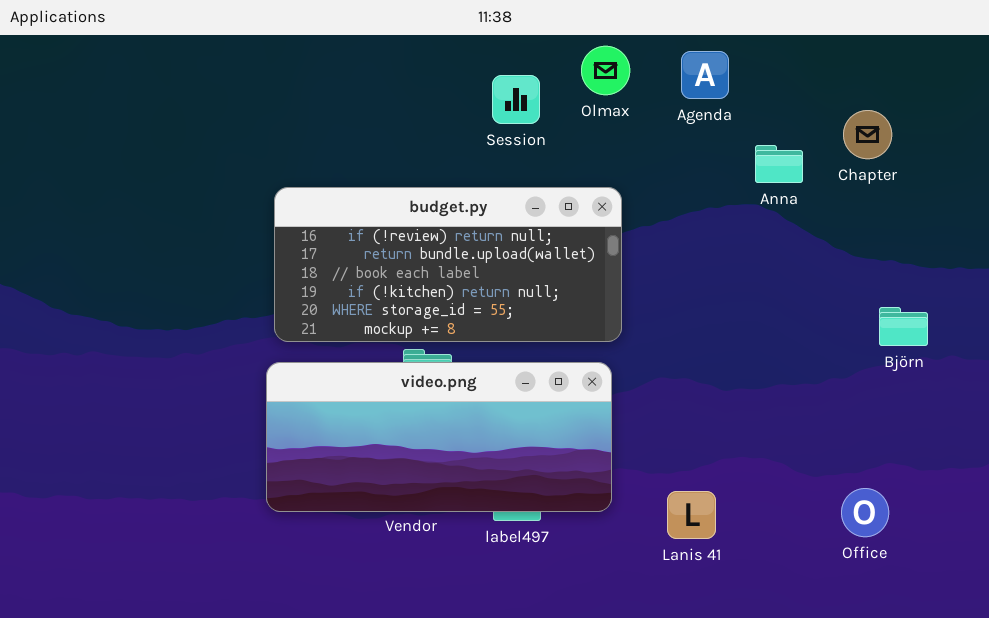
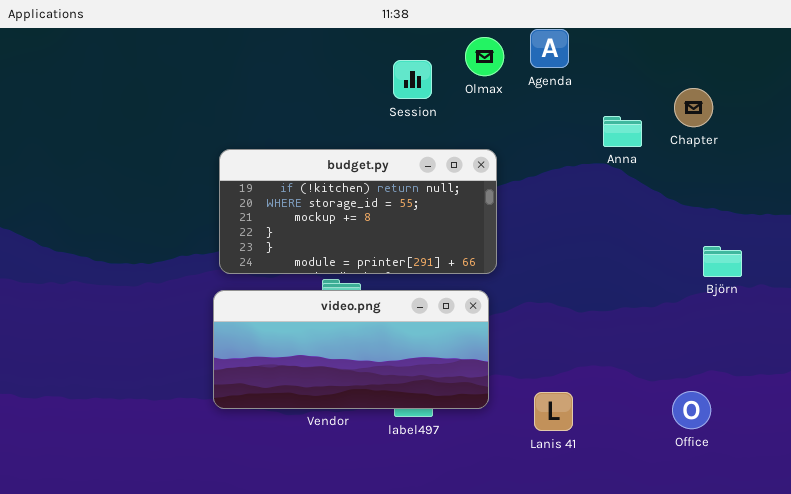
Agenda: [681,51,729,99] -> [530,29,569,68], moved
budget.py: [274,187,622,342] -> [219,149,497,274], scrolled down 3 rows

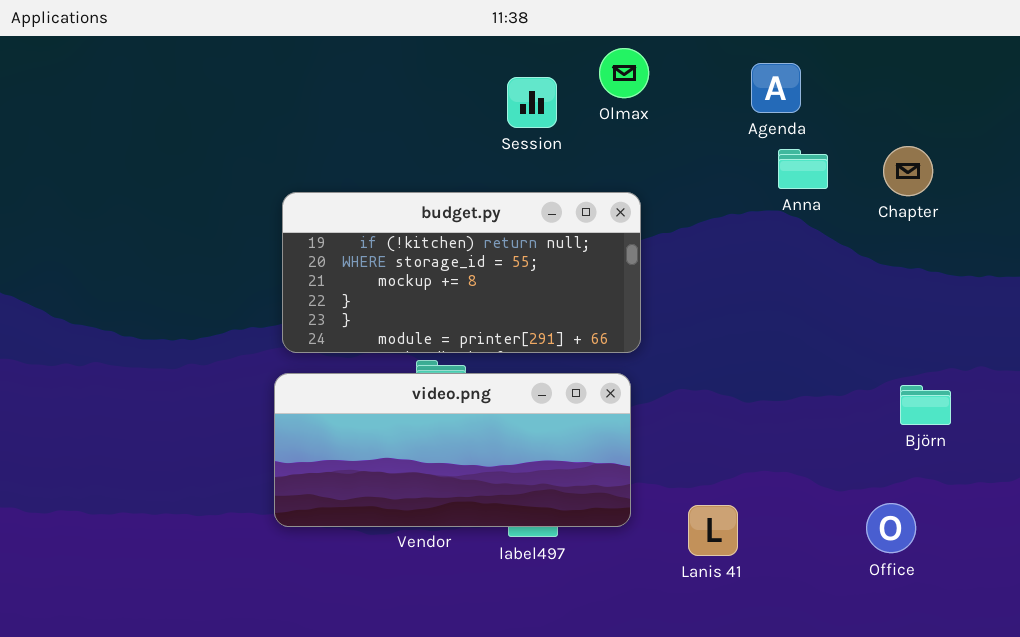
Agenda: [530,29,569,68] -> [751,63,801,113], moved
Chapter: [674,88,713,127] -> [883,146,933,196], moved
Björn: [703,246,742,277] -> [900,385,951,425], moved

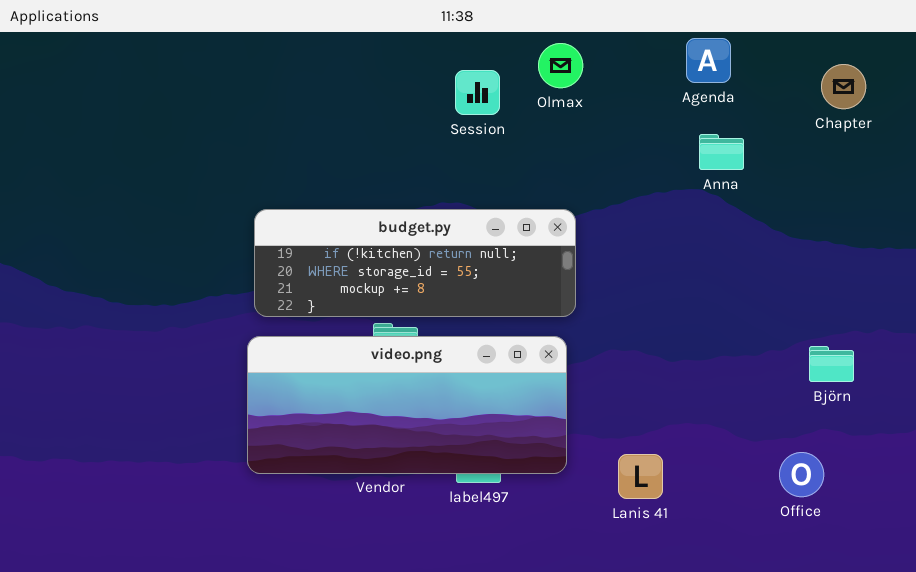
Agenda: [751,63,801,113] -> [686,38,731,83], moved
Chapter: [883,146,933,196] -> [821,64,866,109], moved
budget.py: [282,192,641,353] -> [254,209,576,317], resized

